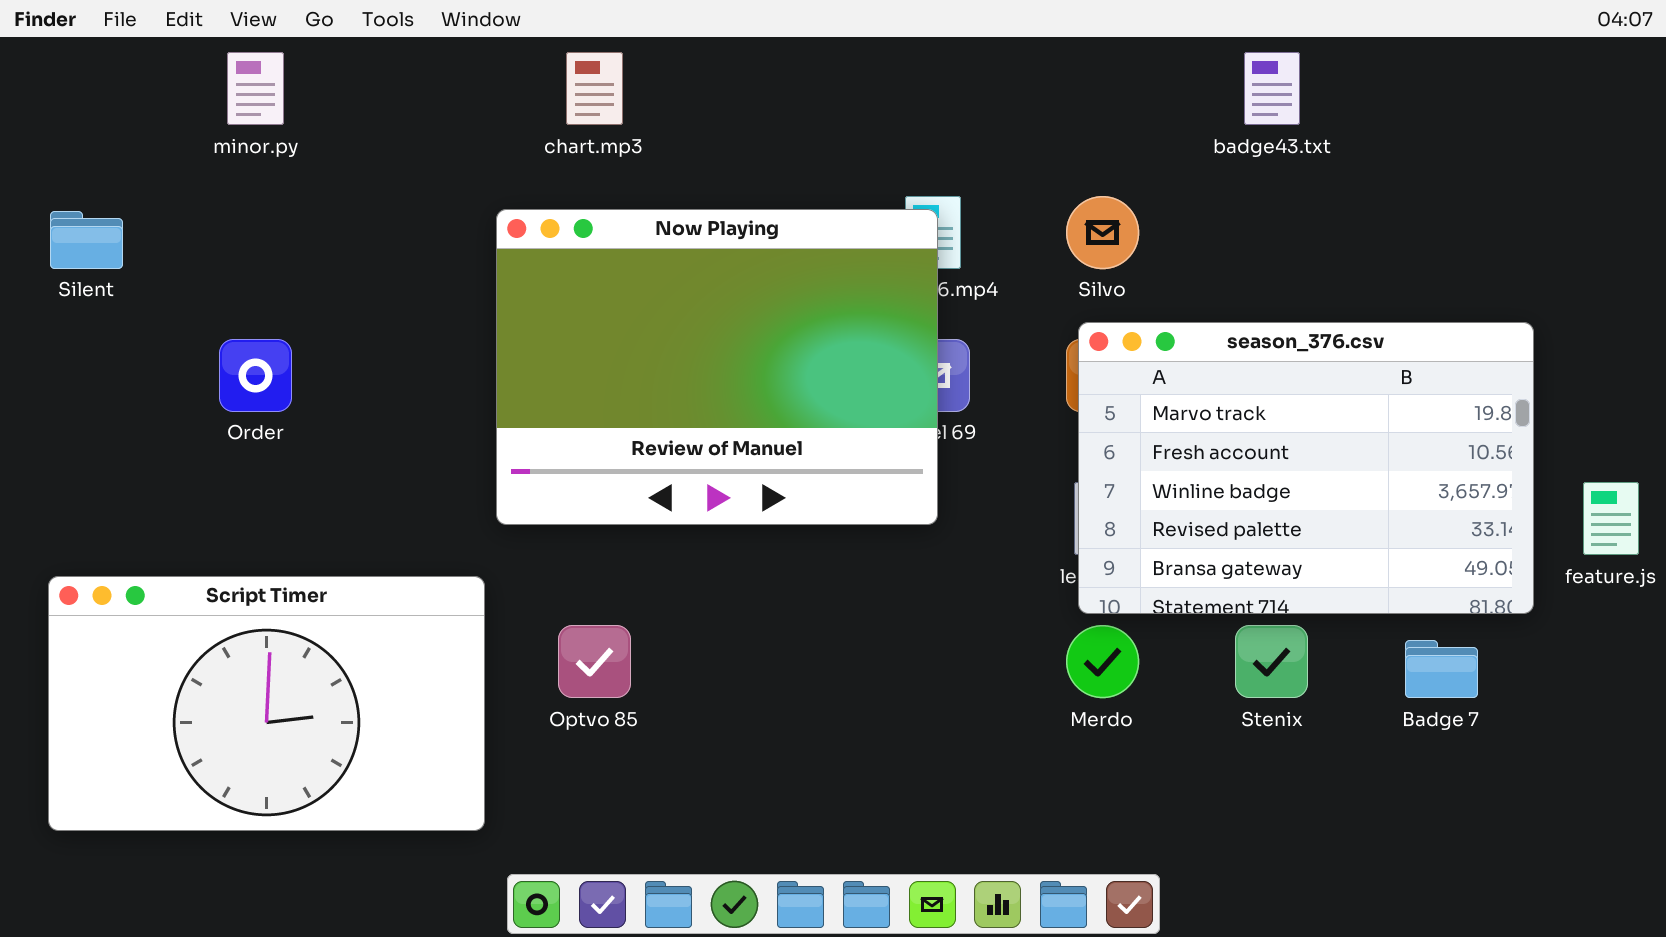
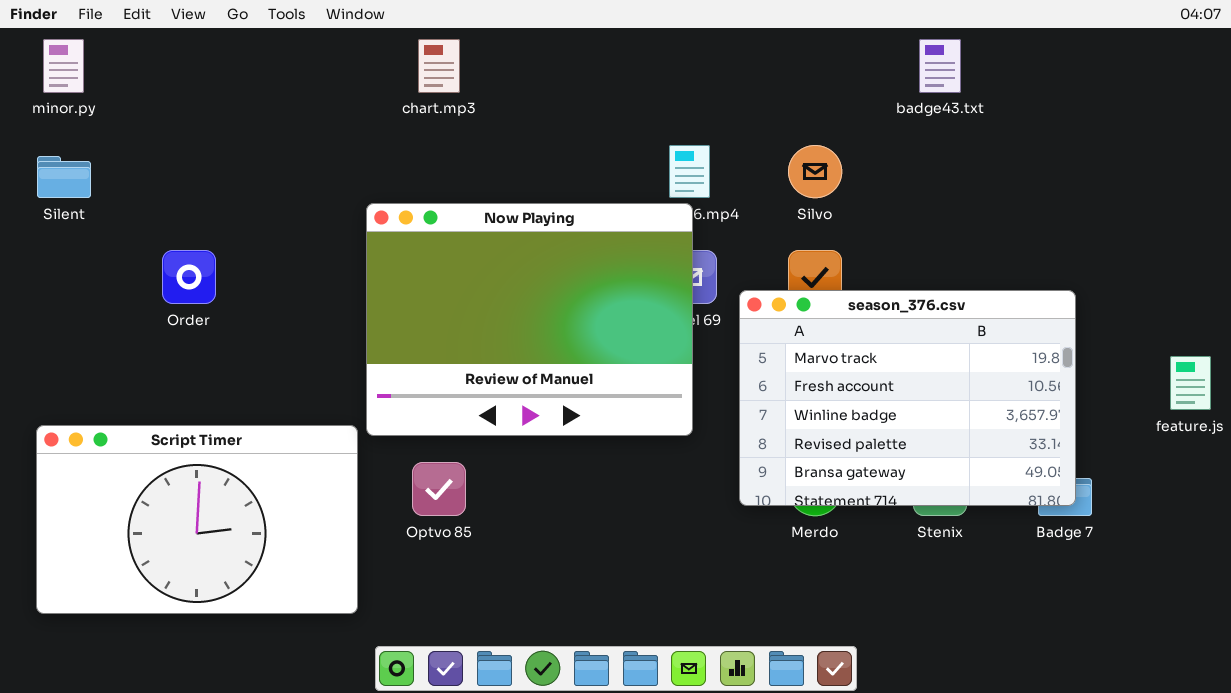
minor.py: [227,52,284,125] -> [43,39,84,93], moved
Now Playing: [496,209,938,525] -> [366,203,693,436], moved
season_376.csv: [1078,322,1534,614] -> [739,290,1076,506], moved

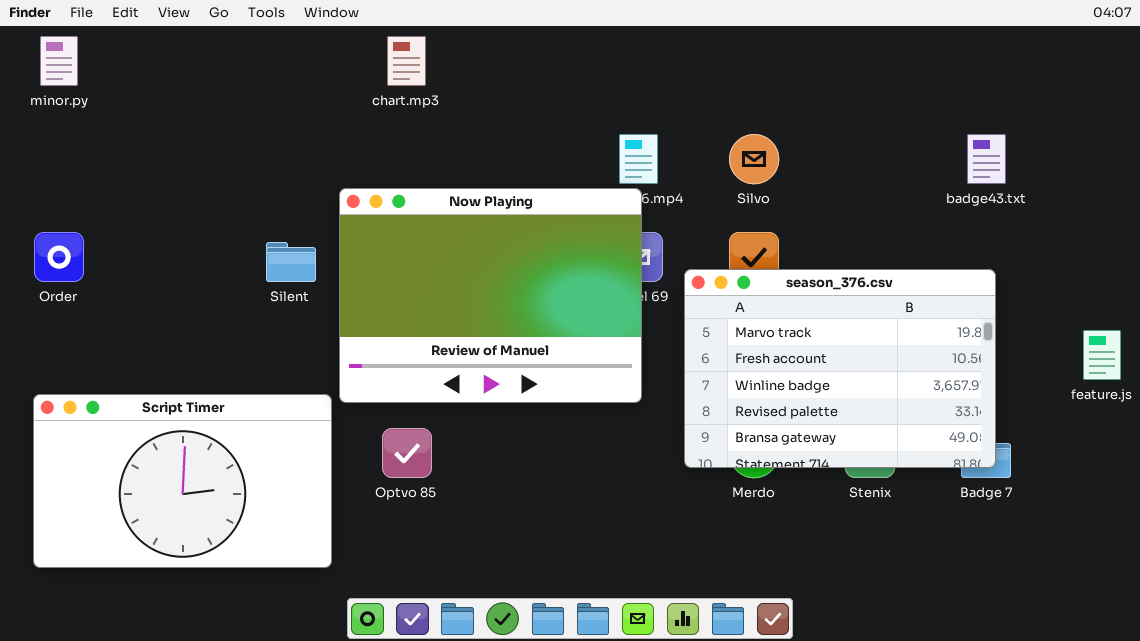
badge43.txt: [919,39,961,93] -> [967,134,1006,184], moved
Silent: [37,156,91,198] -> [266,242,316,282], moved
Order: [162,250,216,304] -> [34,232,84,282], moved

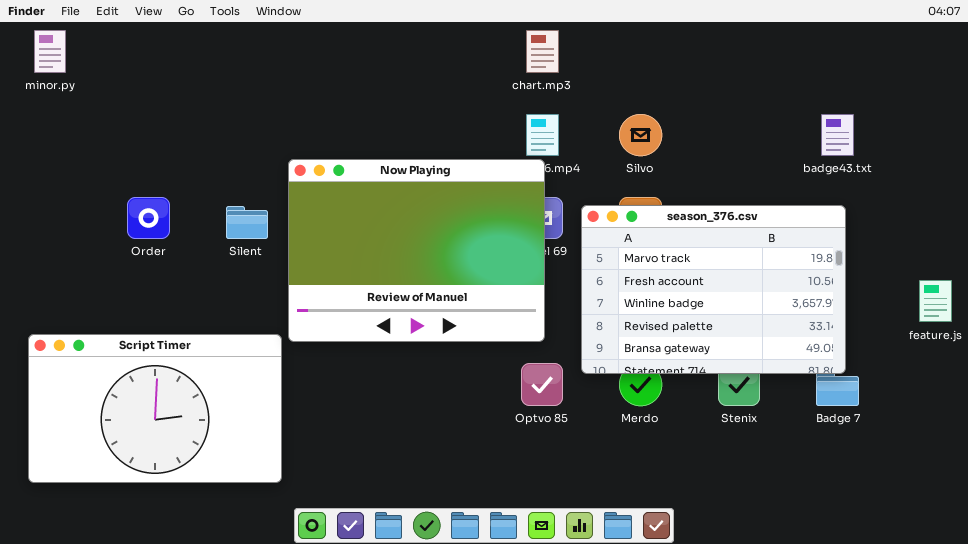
chart.mp3: [387,36,426,86] -> [526,30,559,73], moved
Order: [34,232,84,282] -> [127,197,170,239], moved
season_376.csv: [684,269,996,468] -> [581,205,846,374], moved
Optvo 85: [382,428,432,478] -> [521,363,563,406], moved

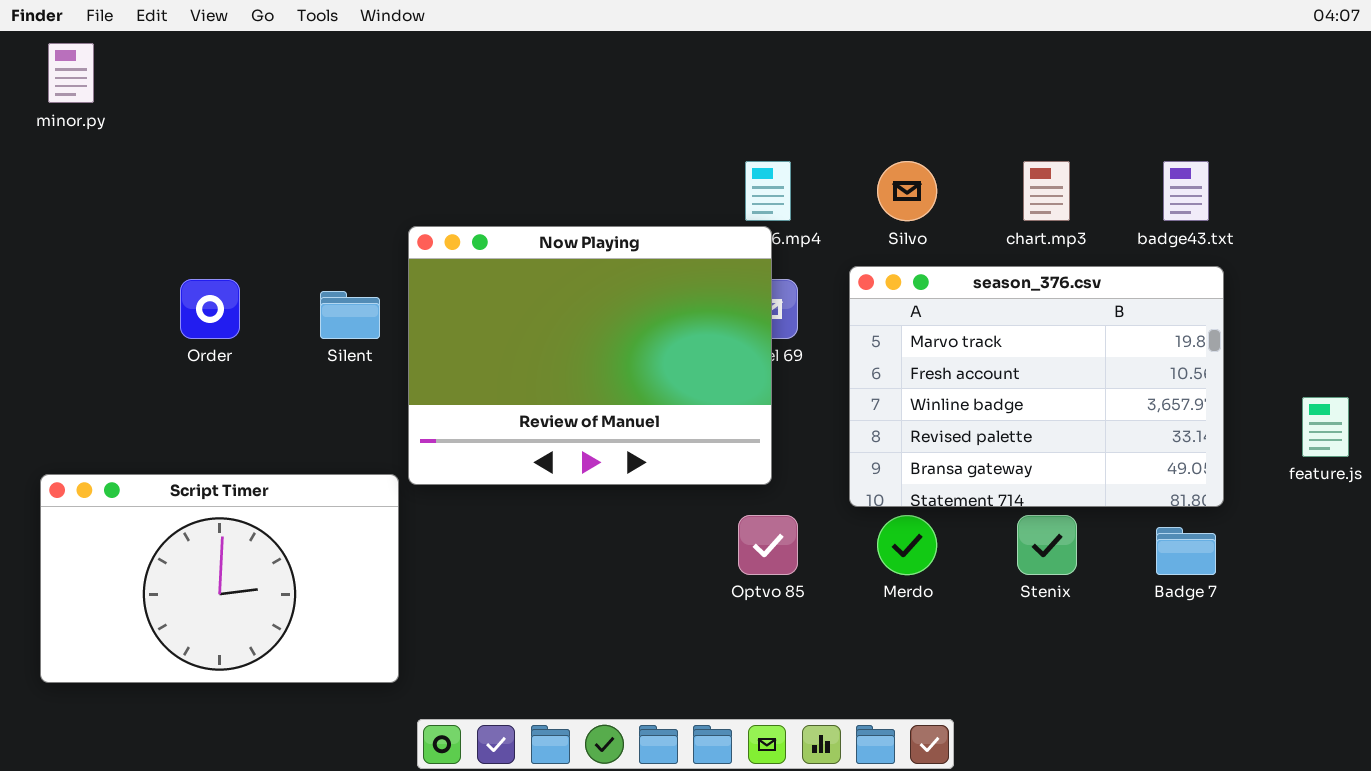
chart.mp3: [526,30,559,73] -> [1023,161,1070,221], moved
season_376.csv: [581,205,846,374] -> [849,266,1224,507], moved

